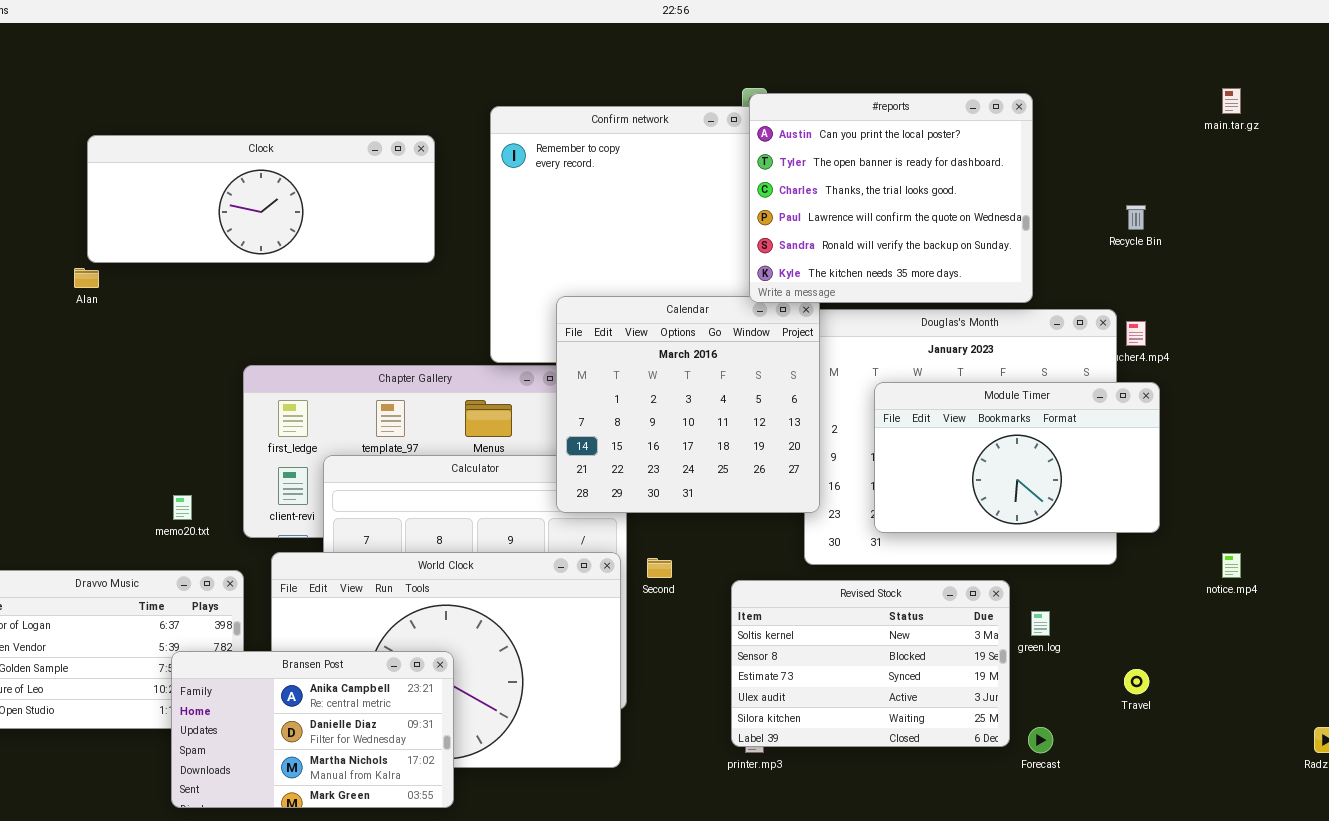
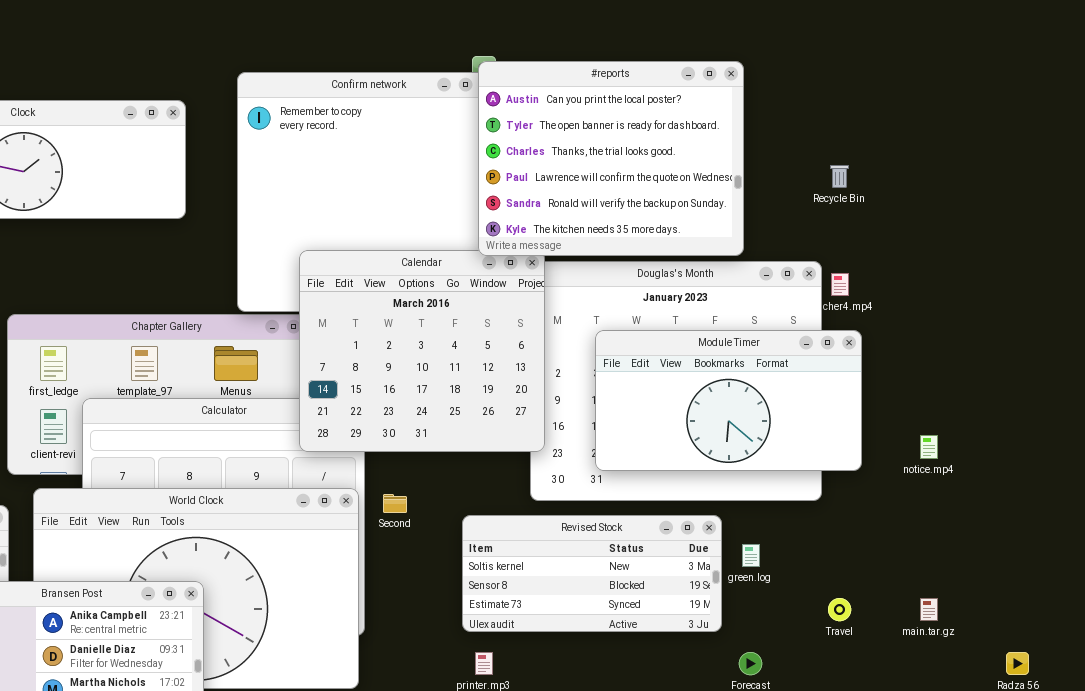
main.tar.gz: [1222,88,1241,114] -> [920,598,938,621], moved
notice.mp4: [1222,553,1241,578] -> [920,435,938,459], moved
Revised Stock: [731,580,1010,747] -> [462,515,722,632], resized

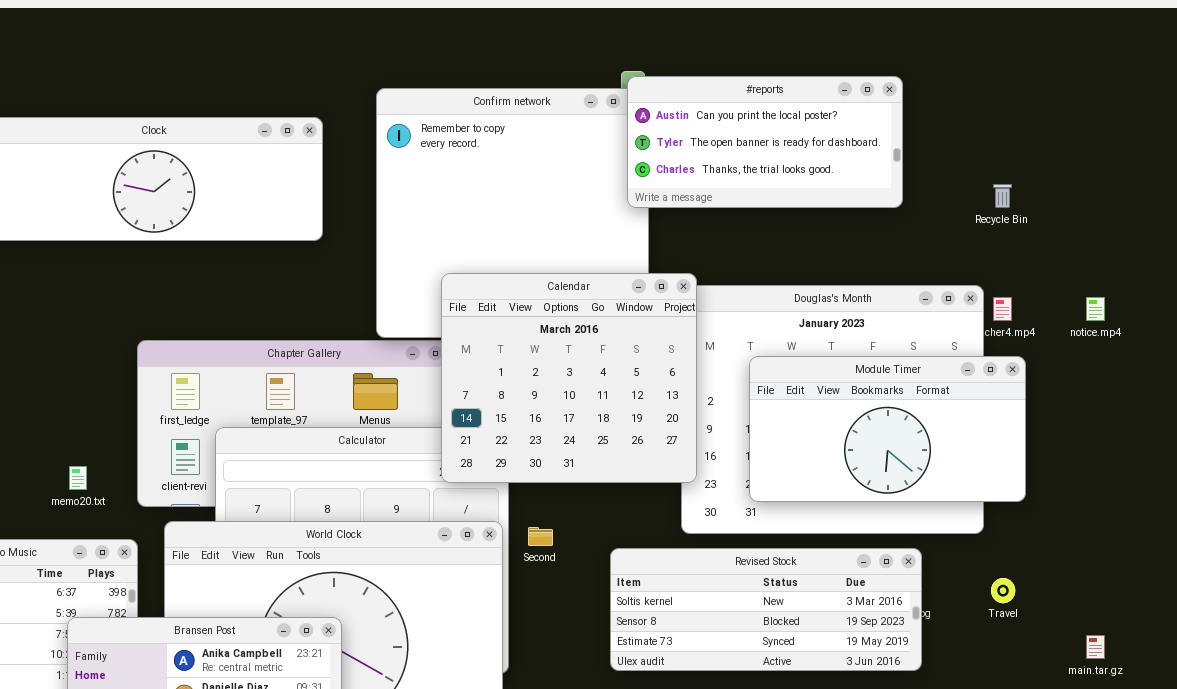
#reports: [478,61,744,256] -> [627,76,903,208], resized
notice.mp4: [920,435,938,459] -> [1086,297,1105,321], moved
Revised Stock: [462,515,722,632] -> [610,548,922,671], resized
Travel: [828,598,851,621] -> [991,578,1015,603], moved

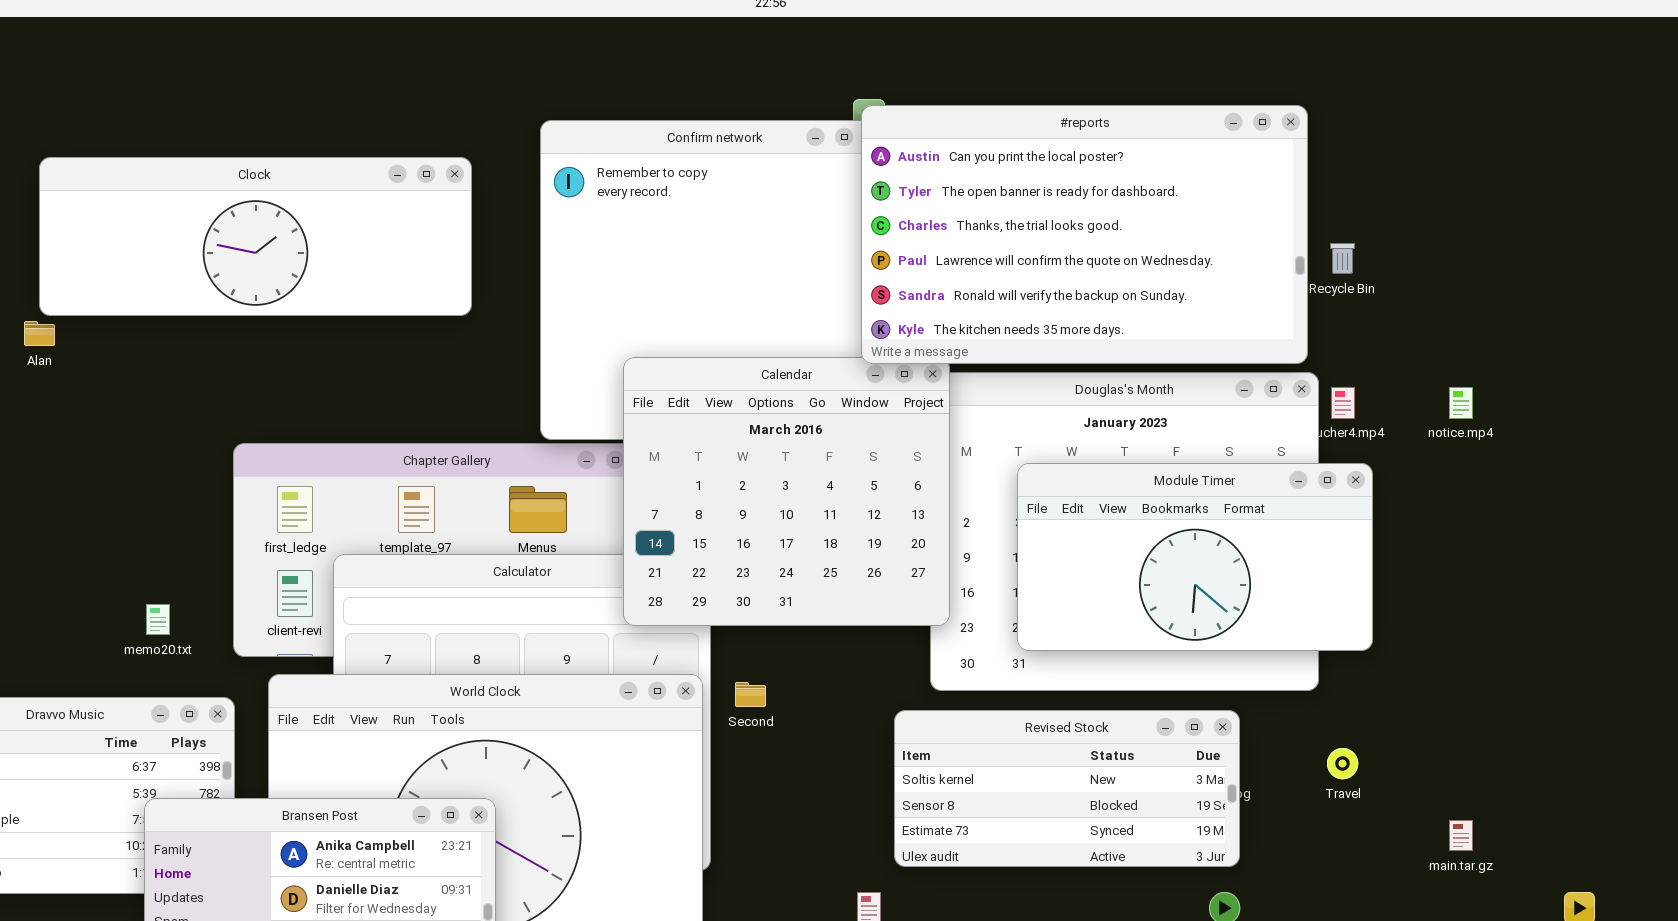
#reports: [627,76,903,208] -> [861,105,1308,364], resized
Revised Stock: [610,548,922,671] -> [894,710,1240,867], resized

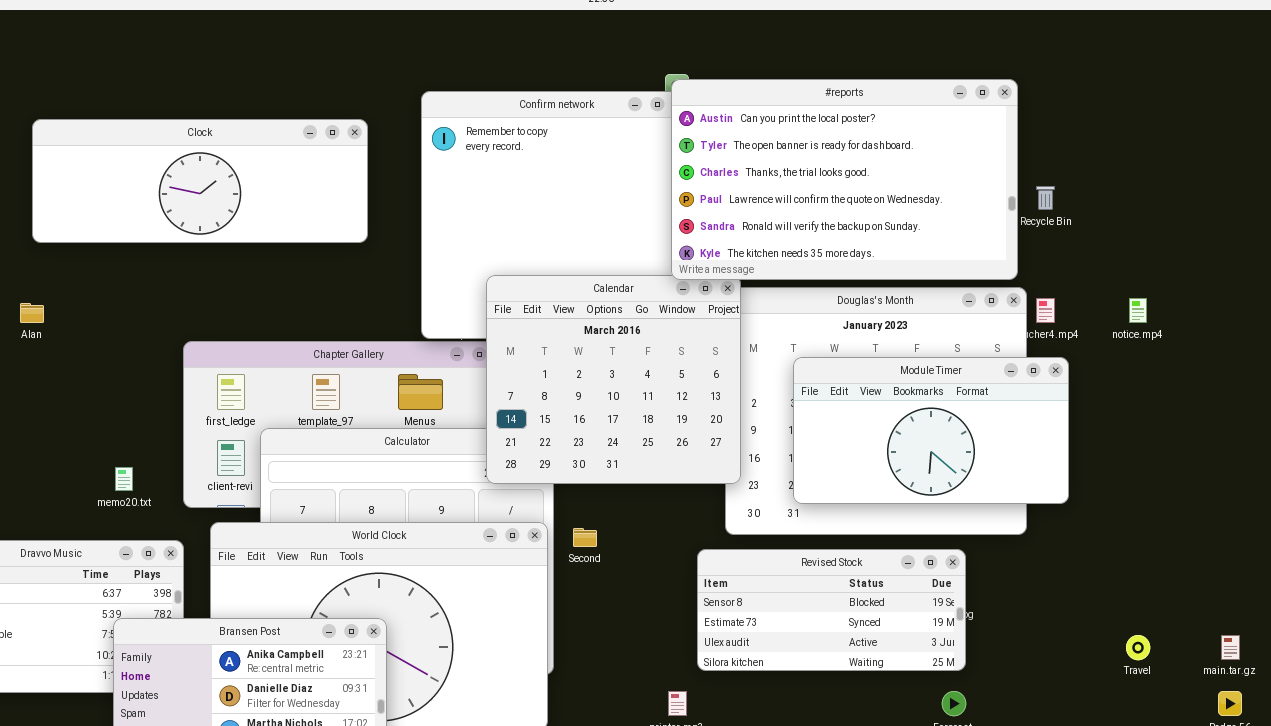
Alan: [24,321,55,346] -> [20,303,44,323], moved
Revised Stock: [894,710,1240,867] -> [697,549,966,671], scrolled down 1 row
Travel: [1327,748,1358,779] -> [1126,635,1150,660], moved
main.tar.gz: [1449,820,1473,851] -> [1221,635,1240,660], moved

